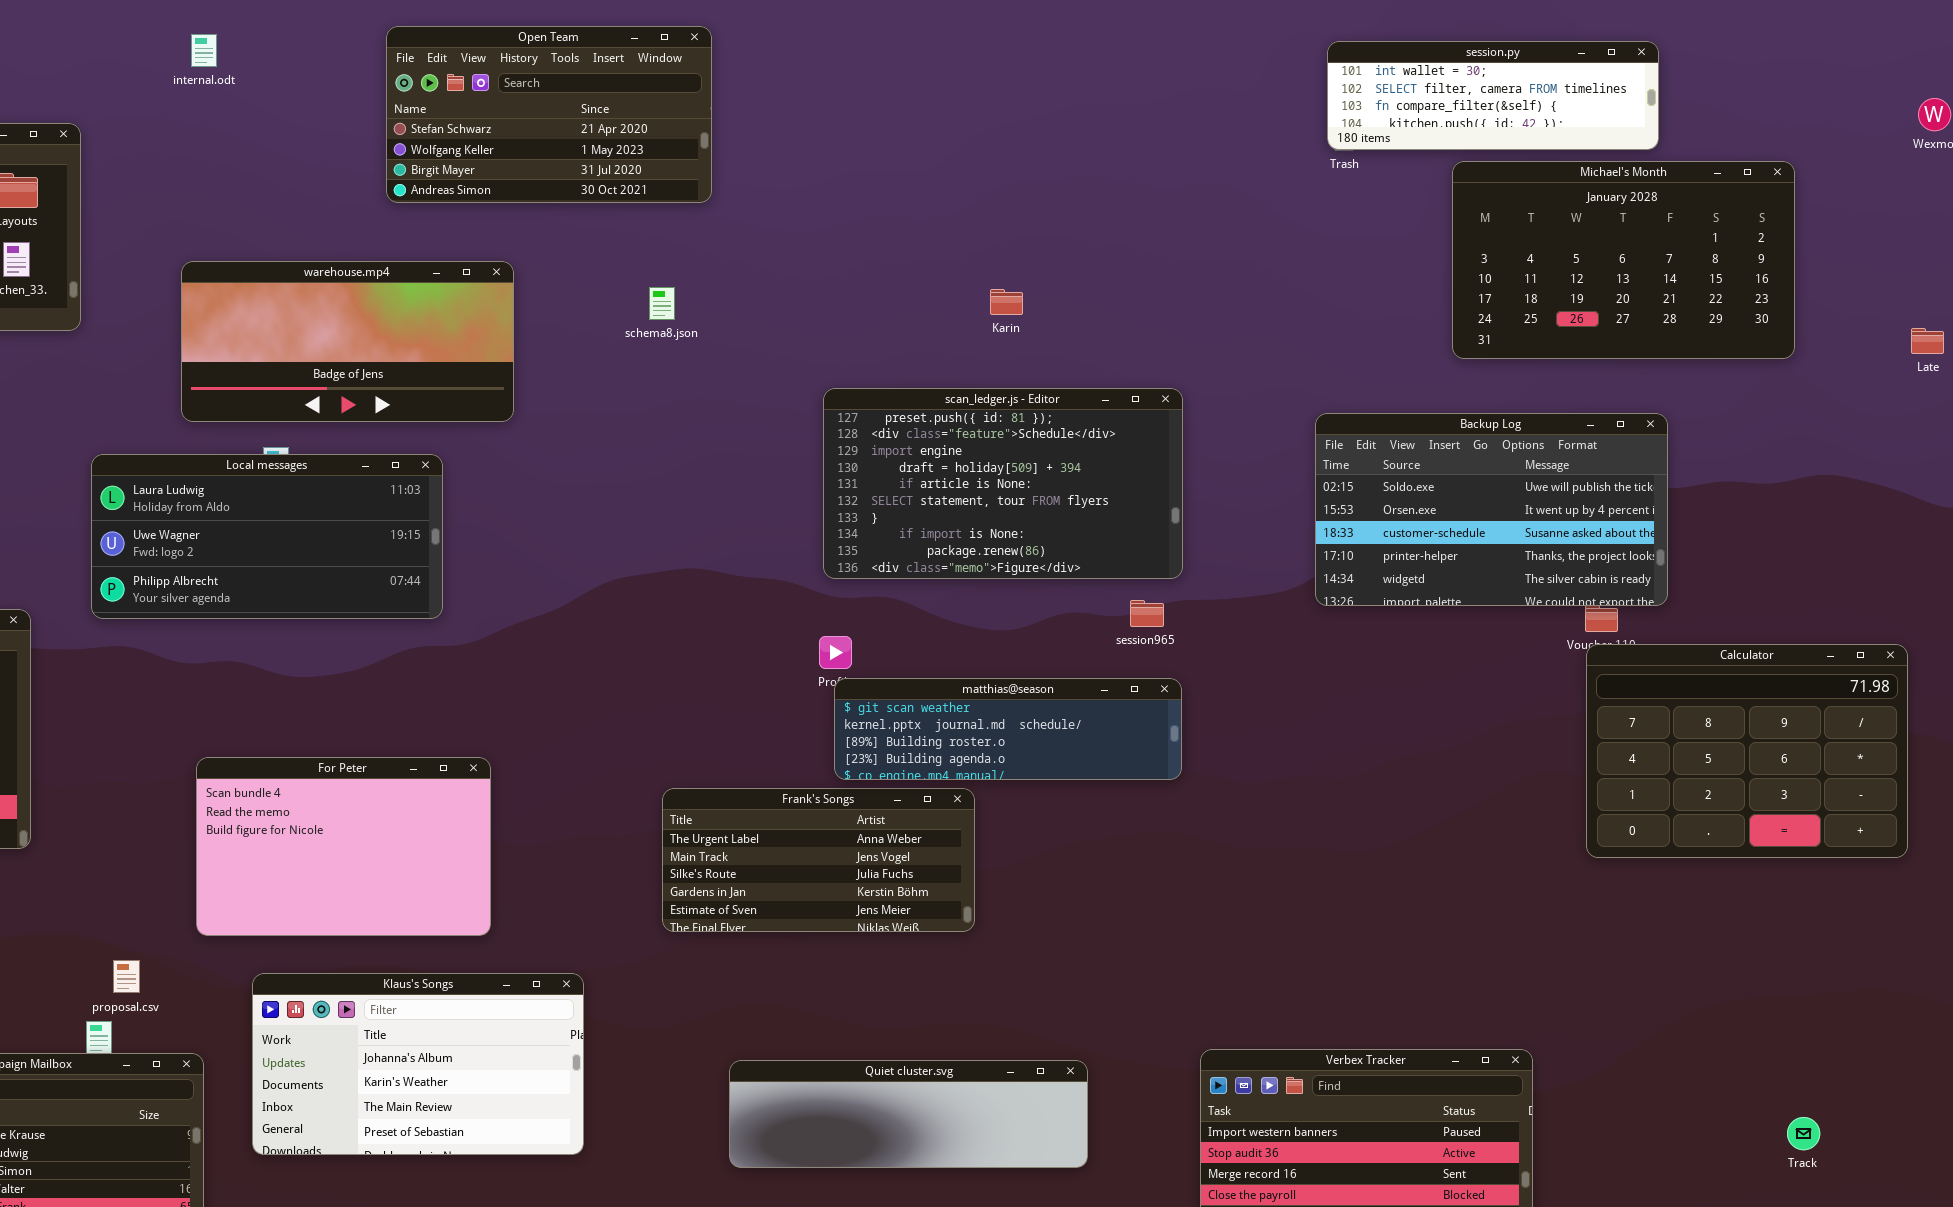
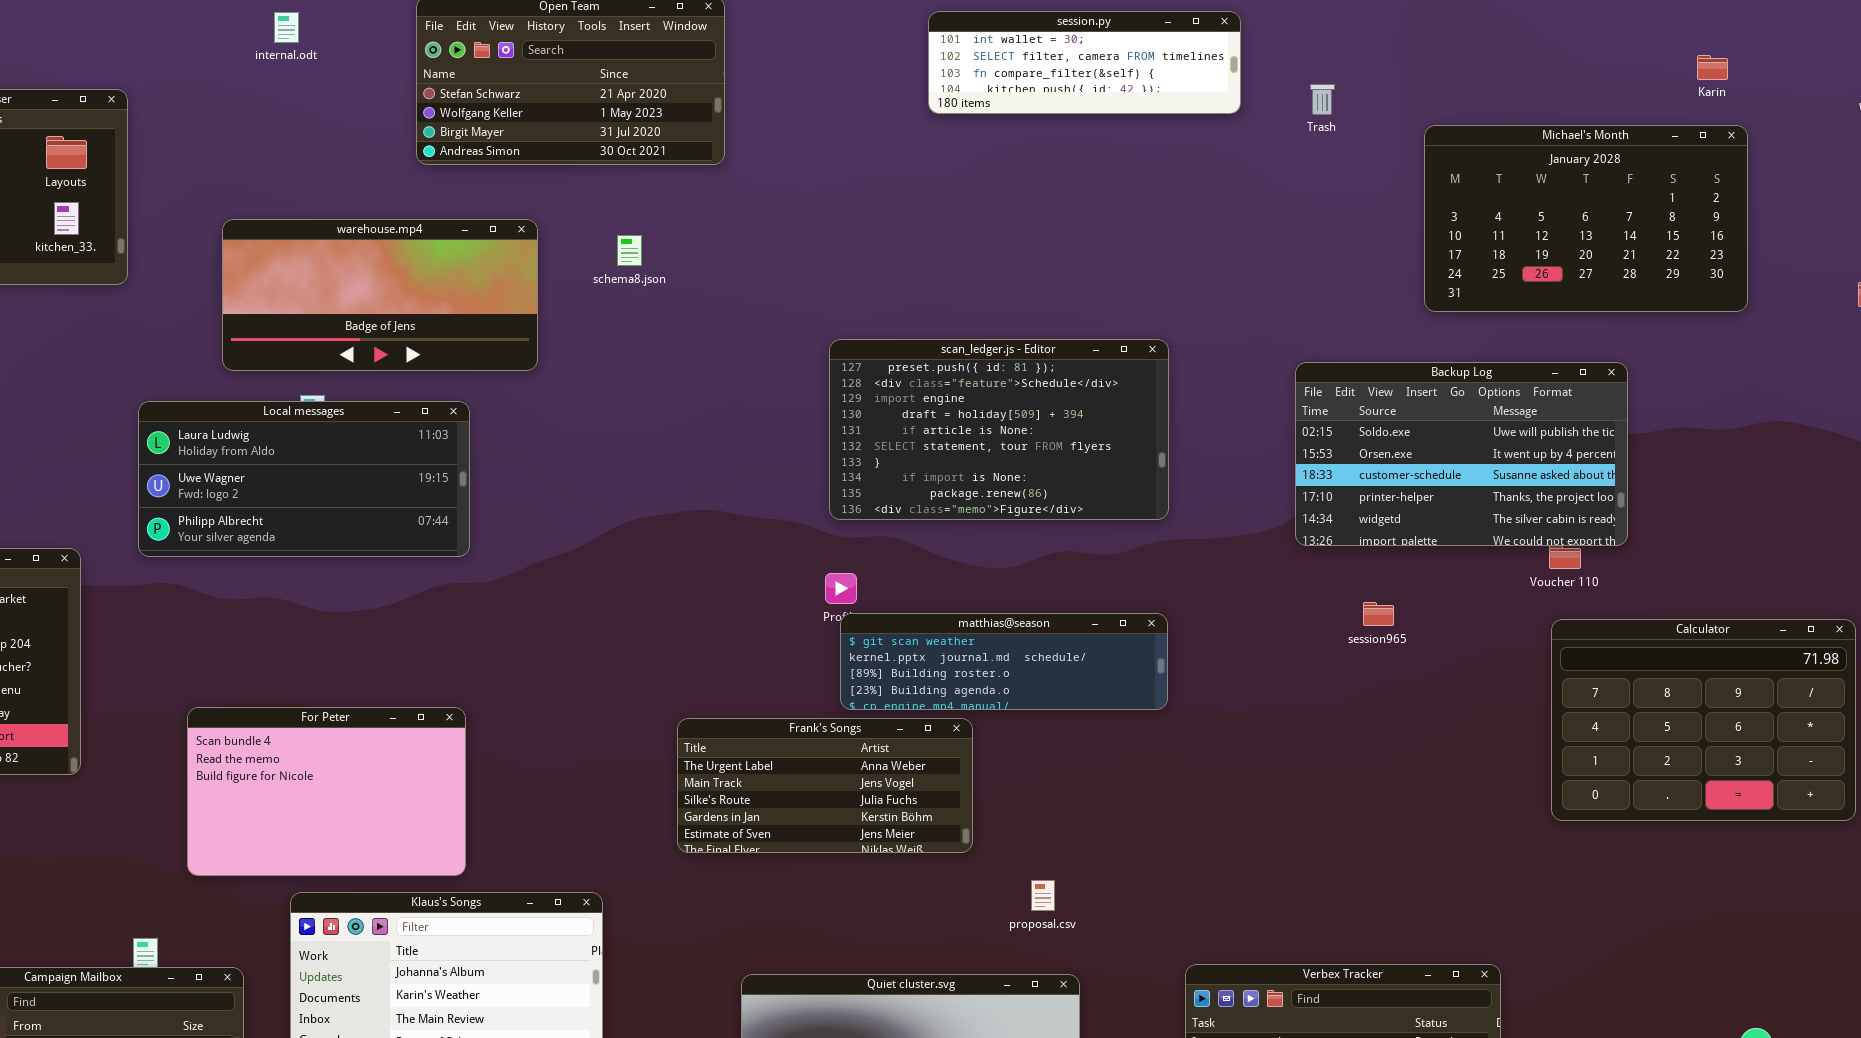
internal.odt: [191,34,217,67] -> [274,12,299,43], moved
session.py: [1327,41,1659,150] -> [928,11,1241,114], moved
schema8.json: [649,287,675,320] -> [617,235,642,266], moved
Karin: [990,289,1023,315] -> [1697,55,1728,80], moved
session965: [1130,600,1164,627] -> [1363,602,1394,626], moved
Calculator: [1586,644,1908,858] -> [1551,619,1856,821], moved
For Peter: [196,757,491,936] -> [187,707,466,876], moved
proposal.csv: [113,960,140,993] -> [1031,880,1055,911], moved

